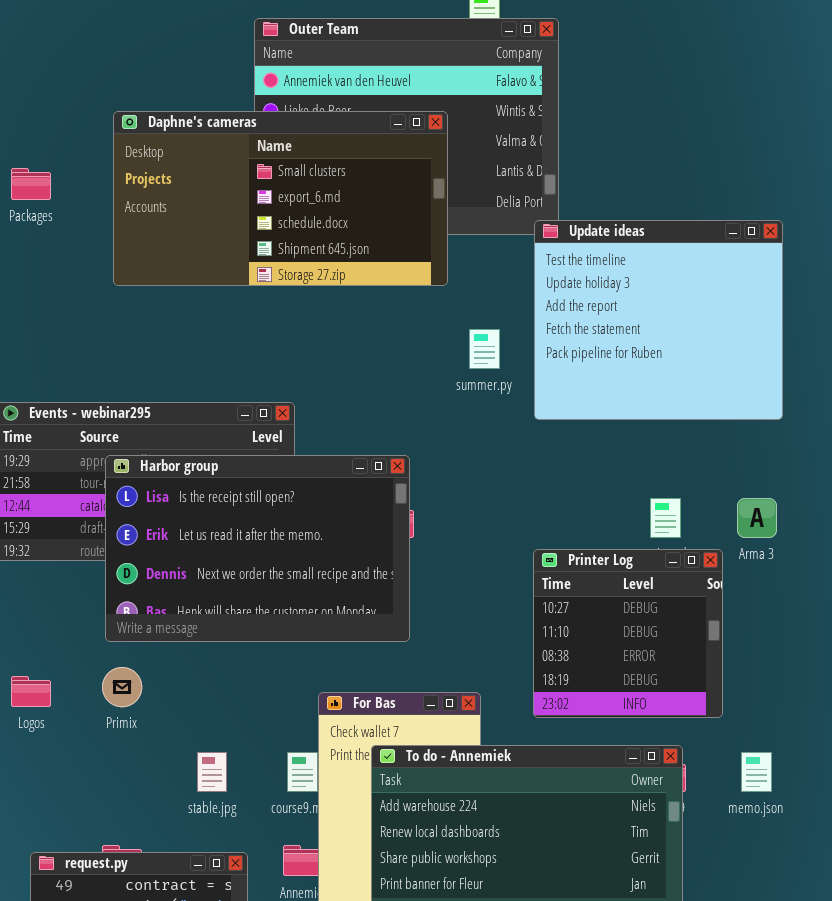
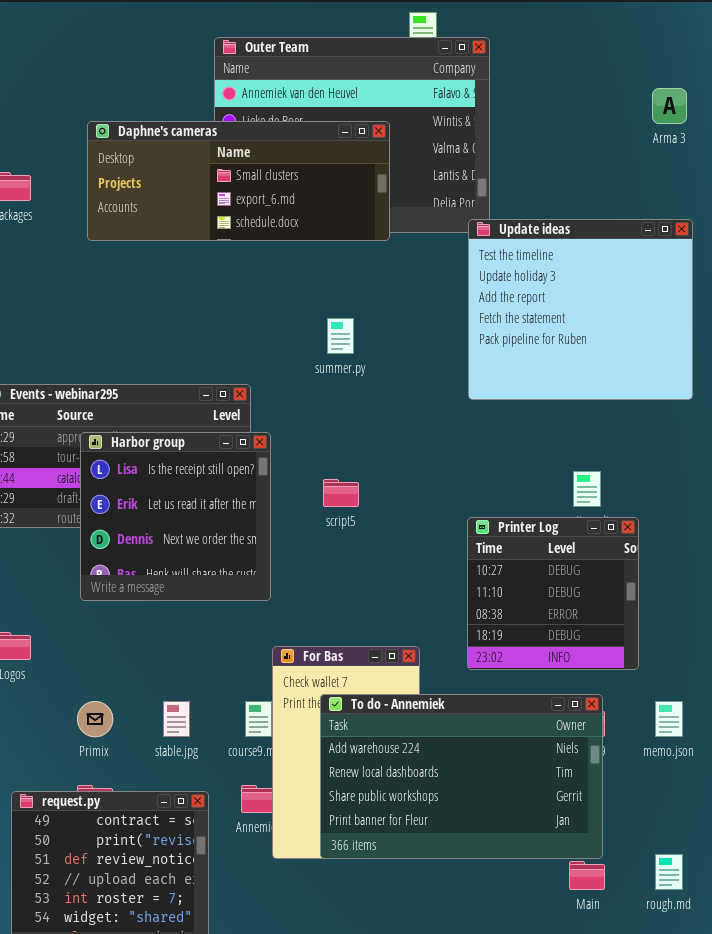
Daphne's cameras: [113,111,448,286] -> [87,121,390,241], resized
summer.py: [469,329,500,369] -> [327,318,354,354], moved
Harbor group: [105,455,410,642] -> [80,432,271,601], resized
Arma 3: [737,498,777,538] -> [652,88,687,124], moved
Primix: [102,667,142,707] -> [77,701,113,737], moved

